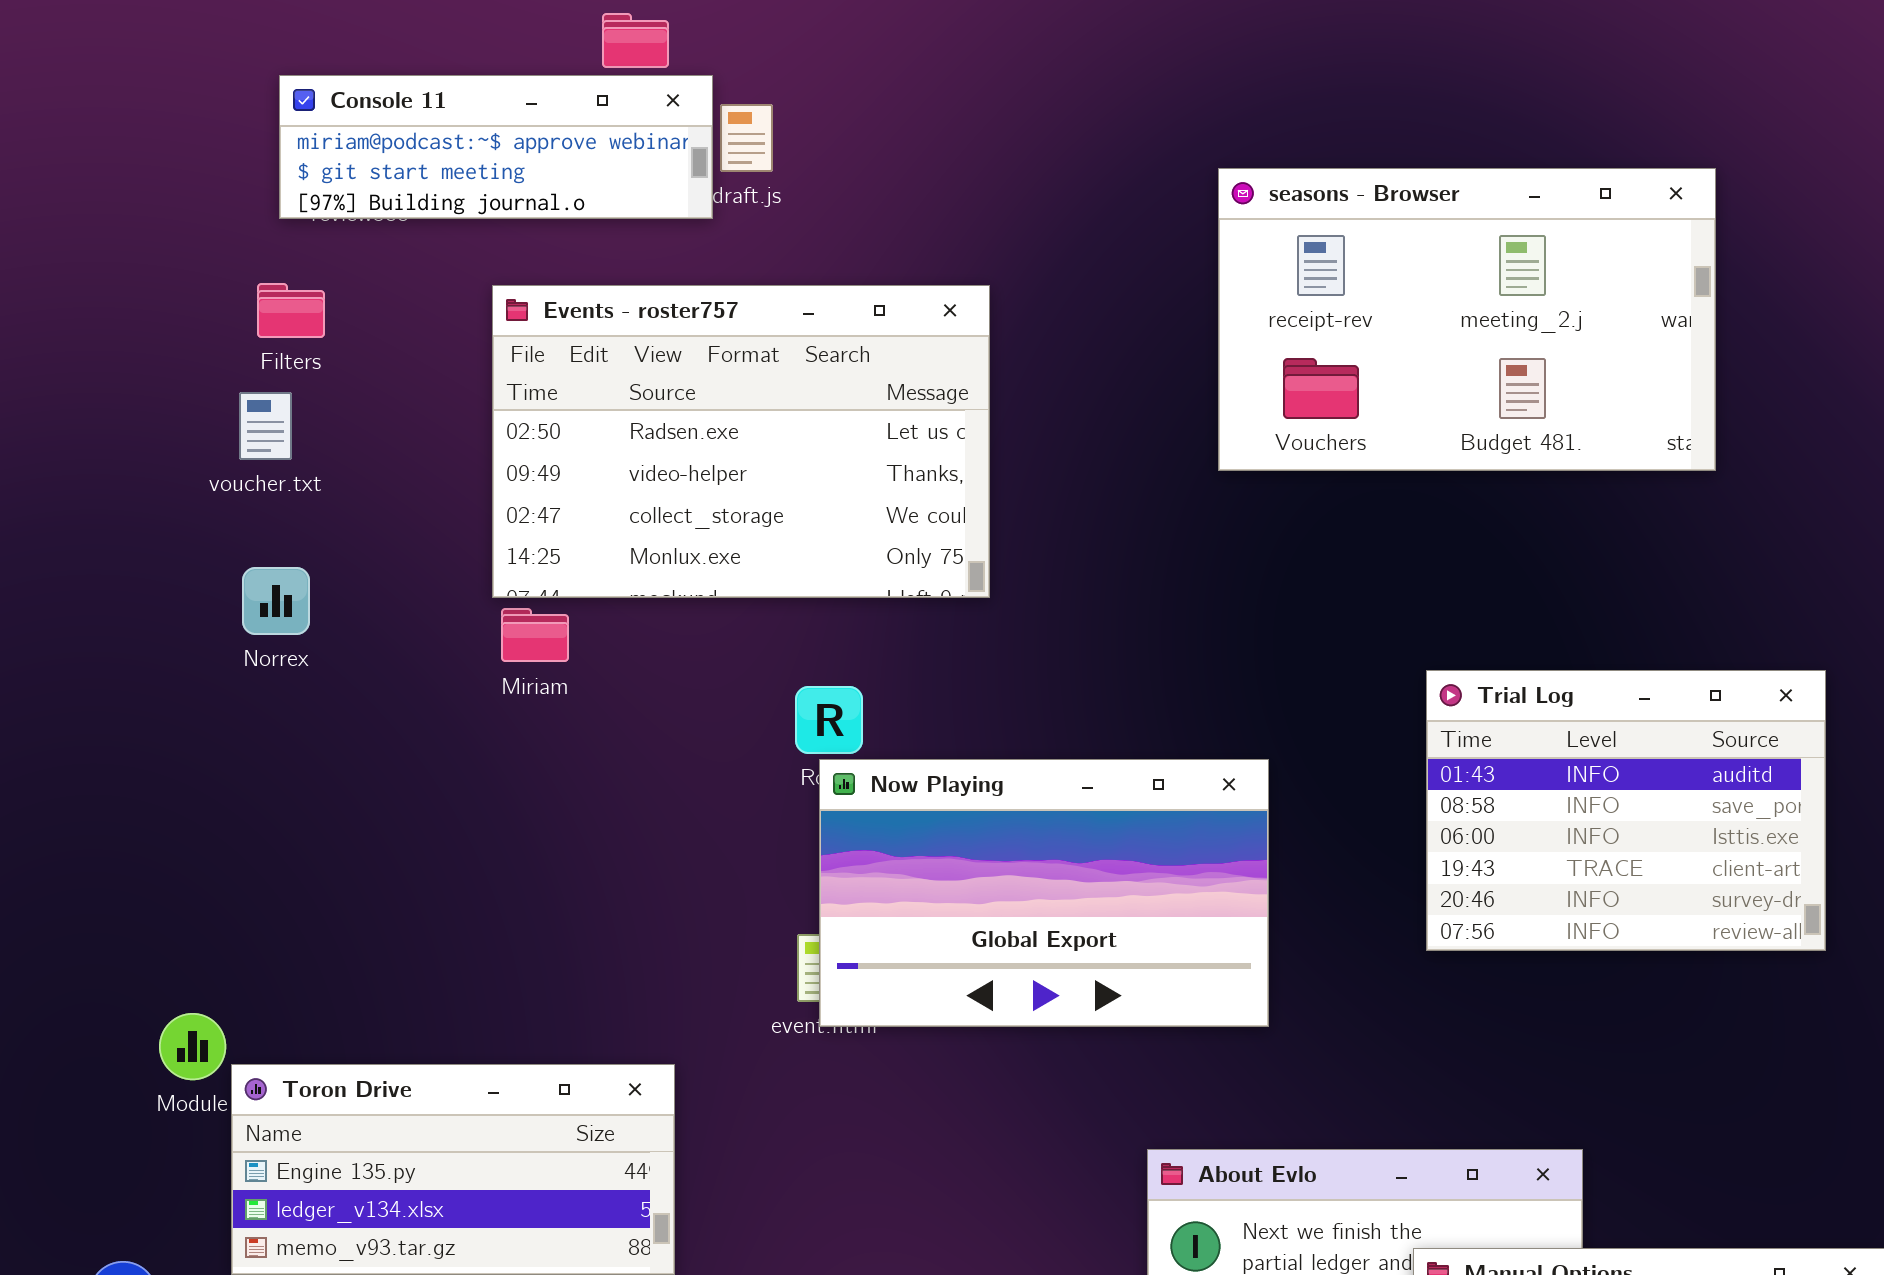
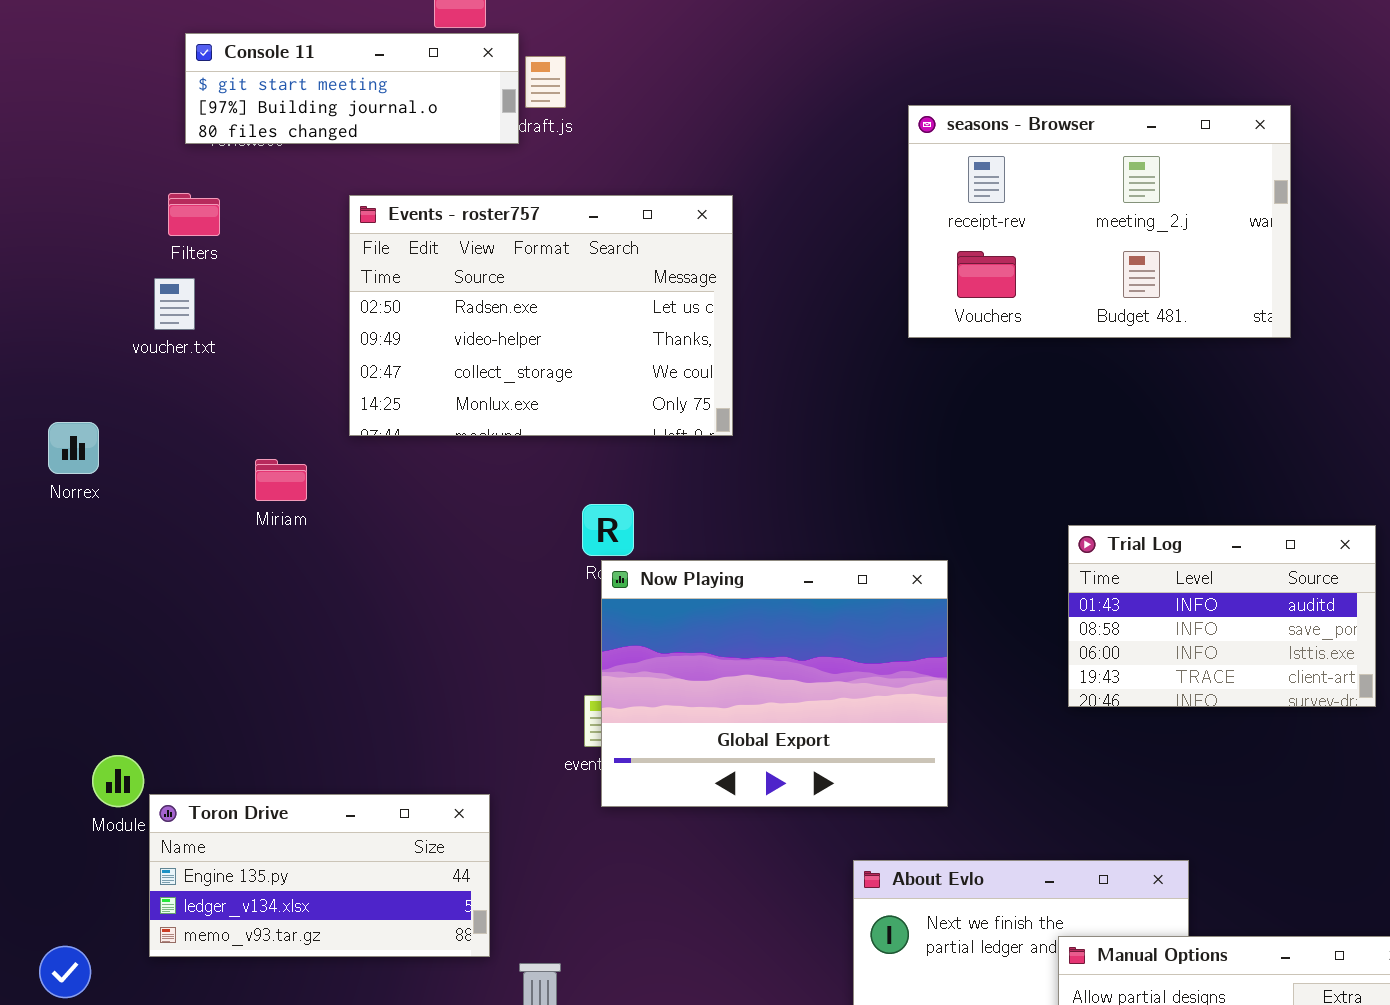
Console 11: [279,75,713,219] -> [185,33,519,144], scrolled down 1 row
Norrex: [242,567,310,635] -> [48,422,99,474], moved
Miriam: [501,608,569,662] -> [255,459,307,501], moved
Trial Log: [1426,670,1826,951] -> [1068,525,1376,707], resized
Now Playing: [819,759,1269,1027] -> [601,560,948,807], resized

